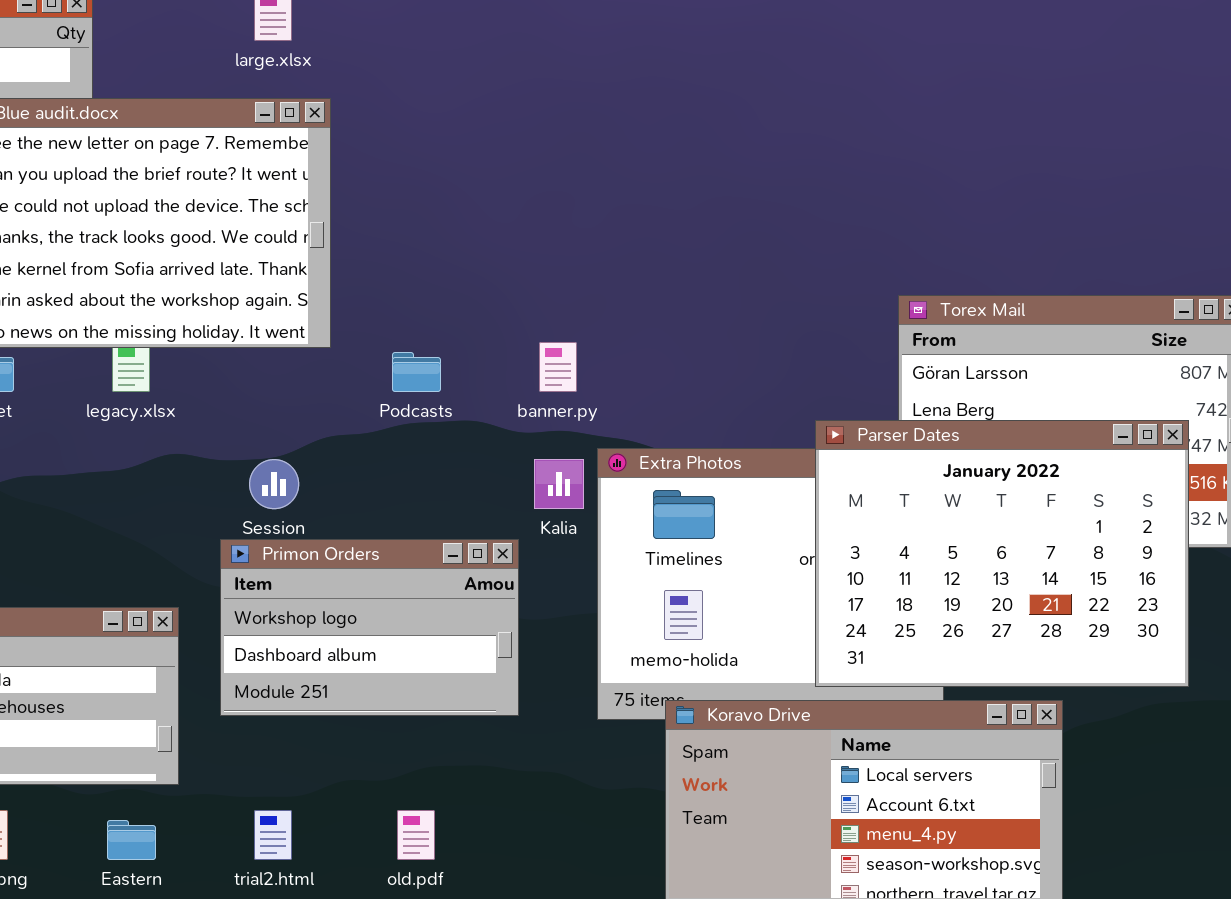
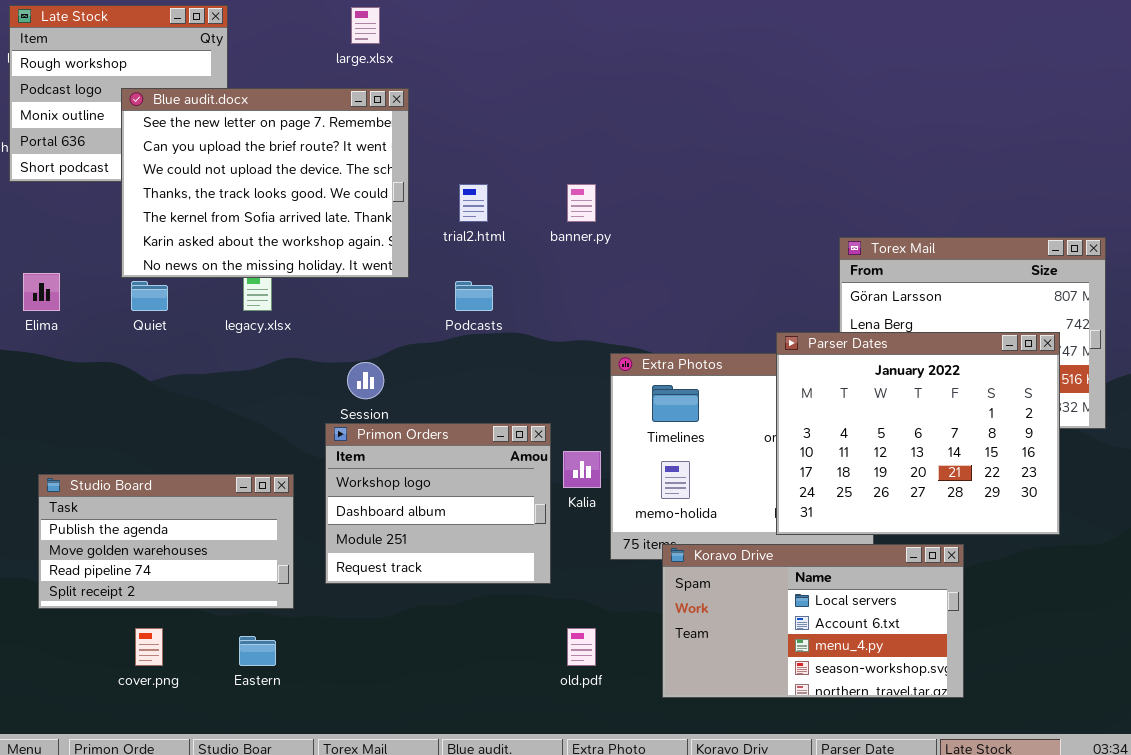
banner.py: [539,342,577,392] -> [567,184,596,222], moved
Kalia: [534,459,584,509] -> [563,451,601,488], moved
Primon Orders: [220,539,519,716] -> [325,423,551,584], resized
trial2.html: [254,810,292,860] -> [459,184,488,222], moved
old.pdf: [397,810,435,860] -> [567,628,596,666], moved

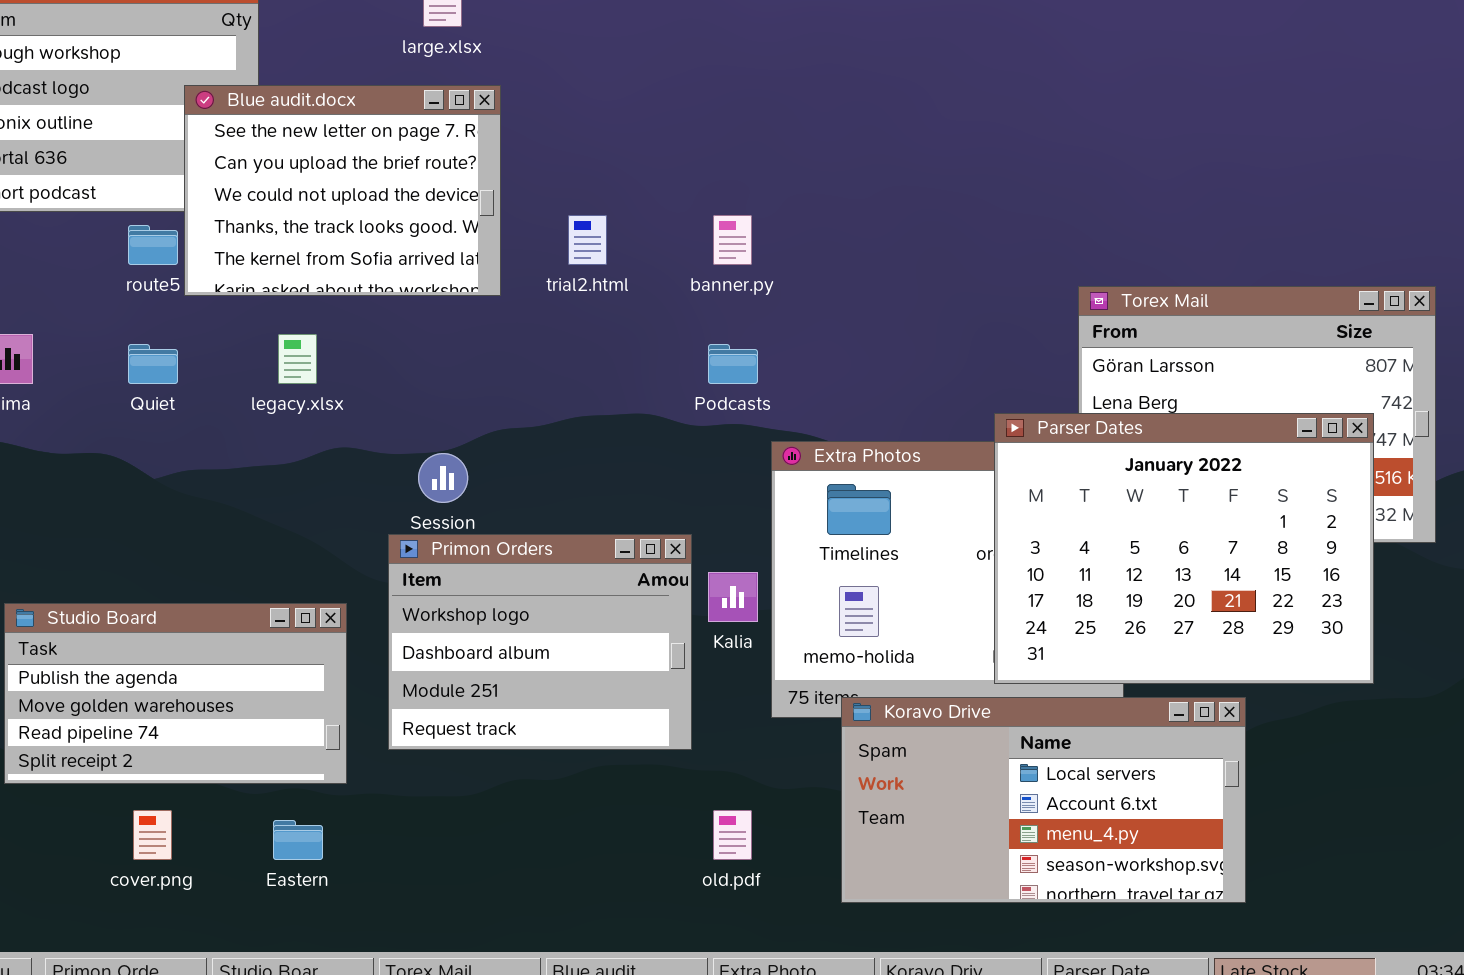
Blue audit.docx: [121,88,409,278] -> [184,85,501,296], resized
Podcasts: [455,281,493,311] -> [708,344,758,384], moved

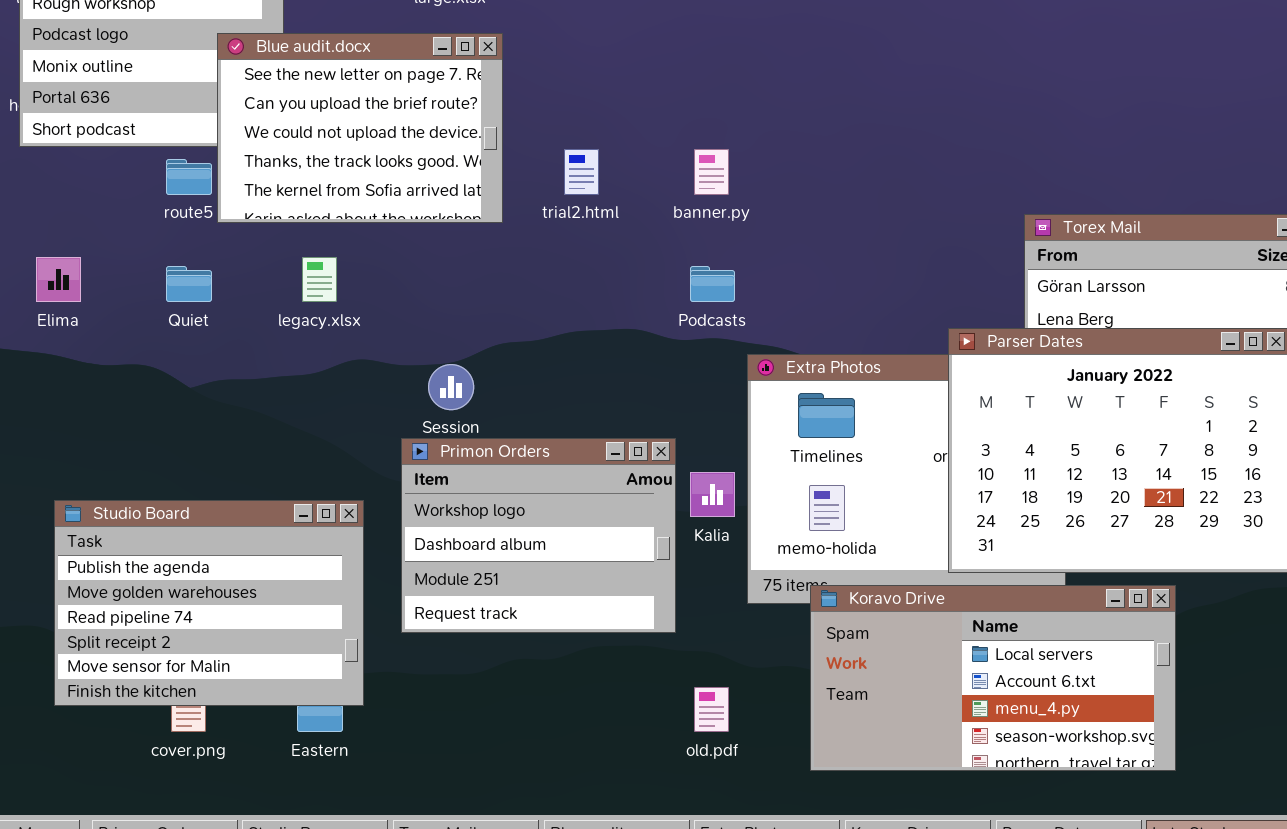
Studio Board: [4,603,347,784] -> [54,500,364,706], resized

